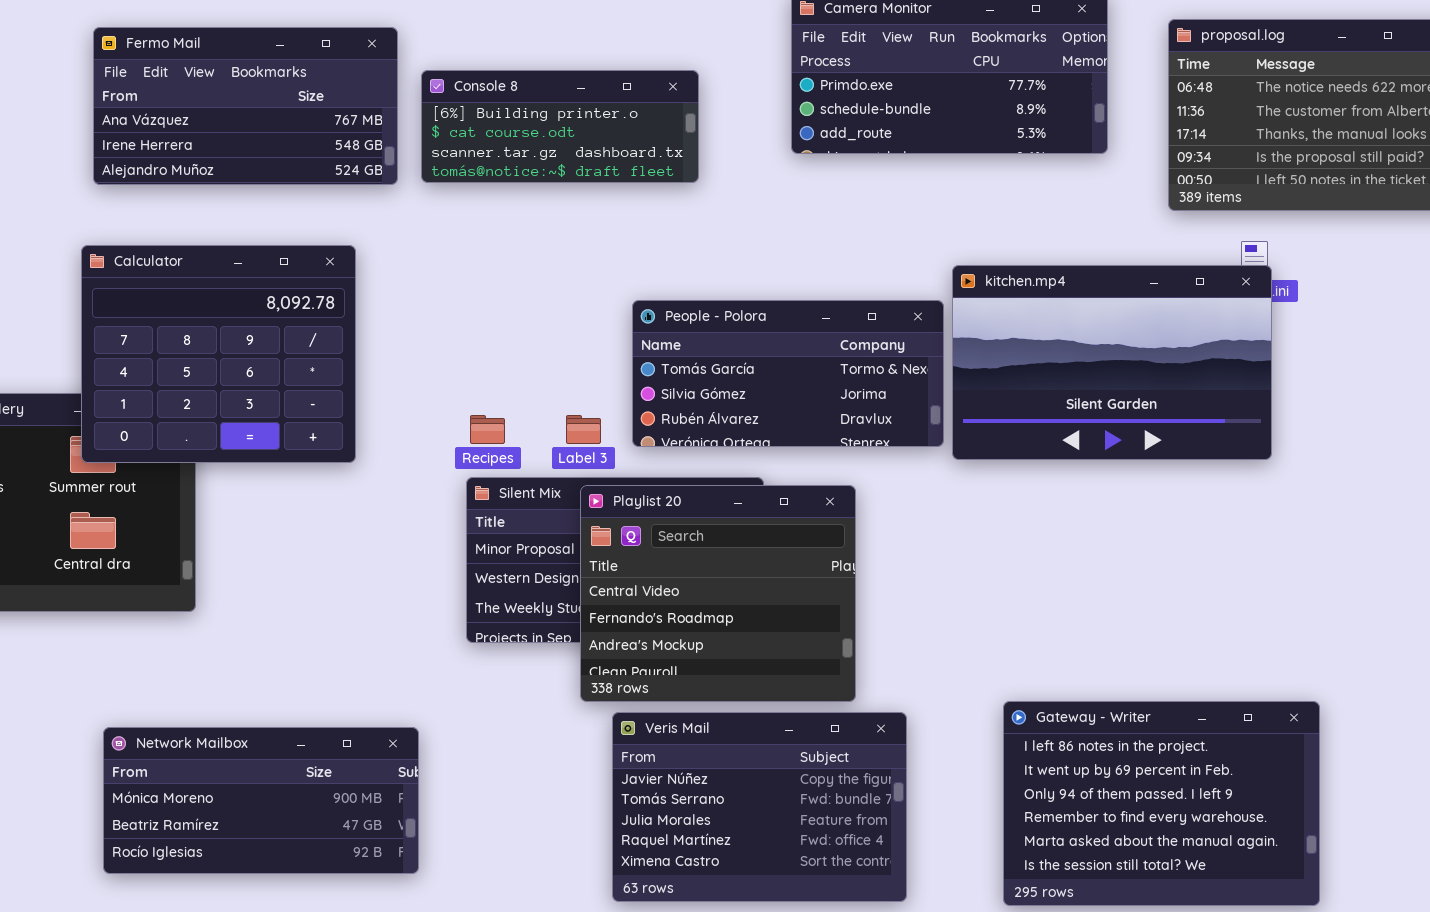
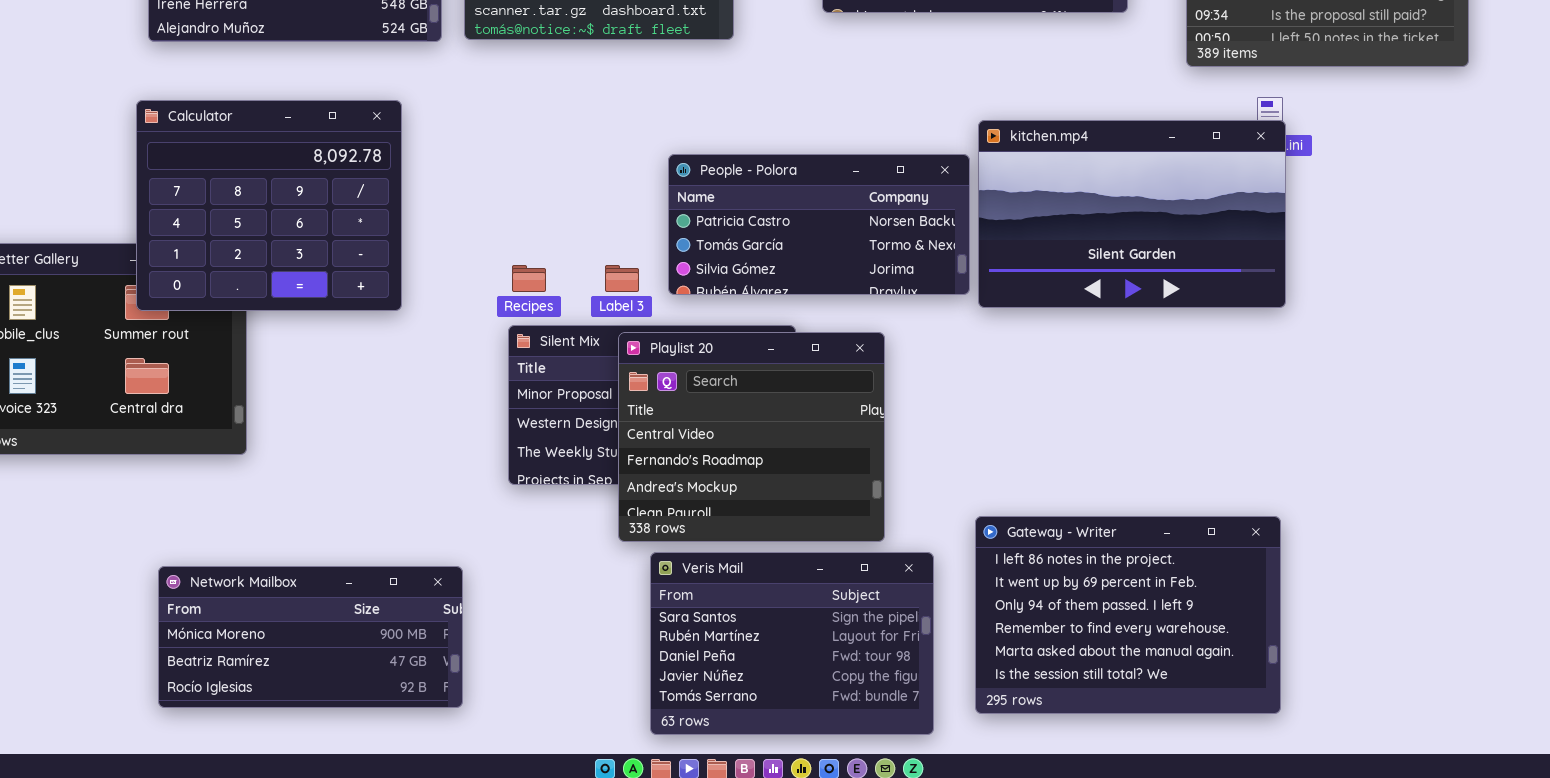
People - Polora: [632,300,944,447] -> [668,154,970,295], scrolled up 1 row
Gateway - Writer: [1003,701,1320,906] -> [975,516,1281,714], moved
Veris Mail: [612,712,907,902] -> [650,552,934,735], scrolled up 3 rows

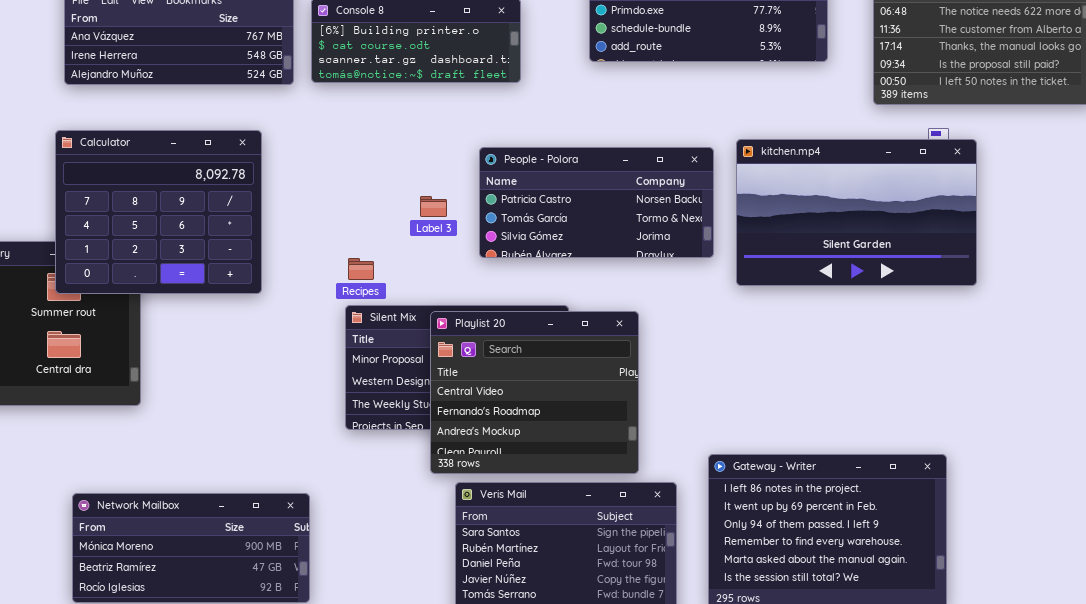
kitchen.mp4: [978,120,1286,308] -> [736,139,977,286], moved
People - Polora: [668,154,970,295] -> [479,147,714,258], moved
Label 3: [605,265,639,292] -> [420,196,447,217], moved

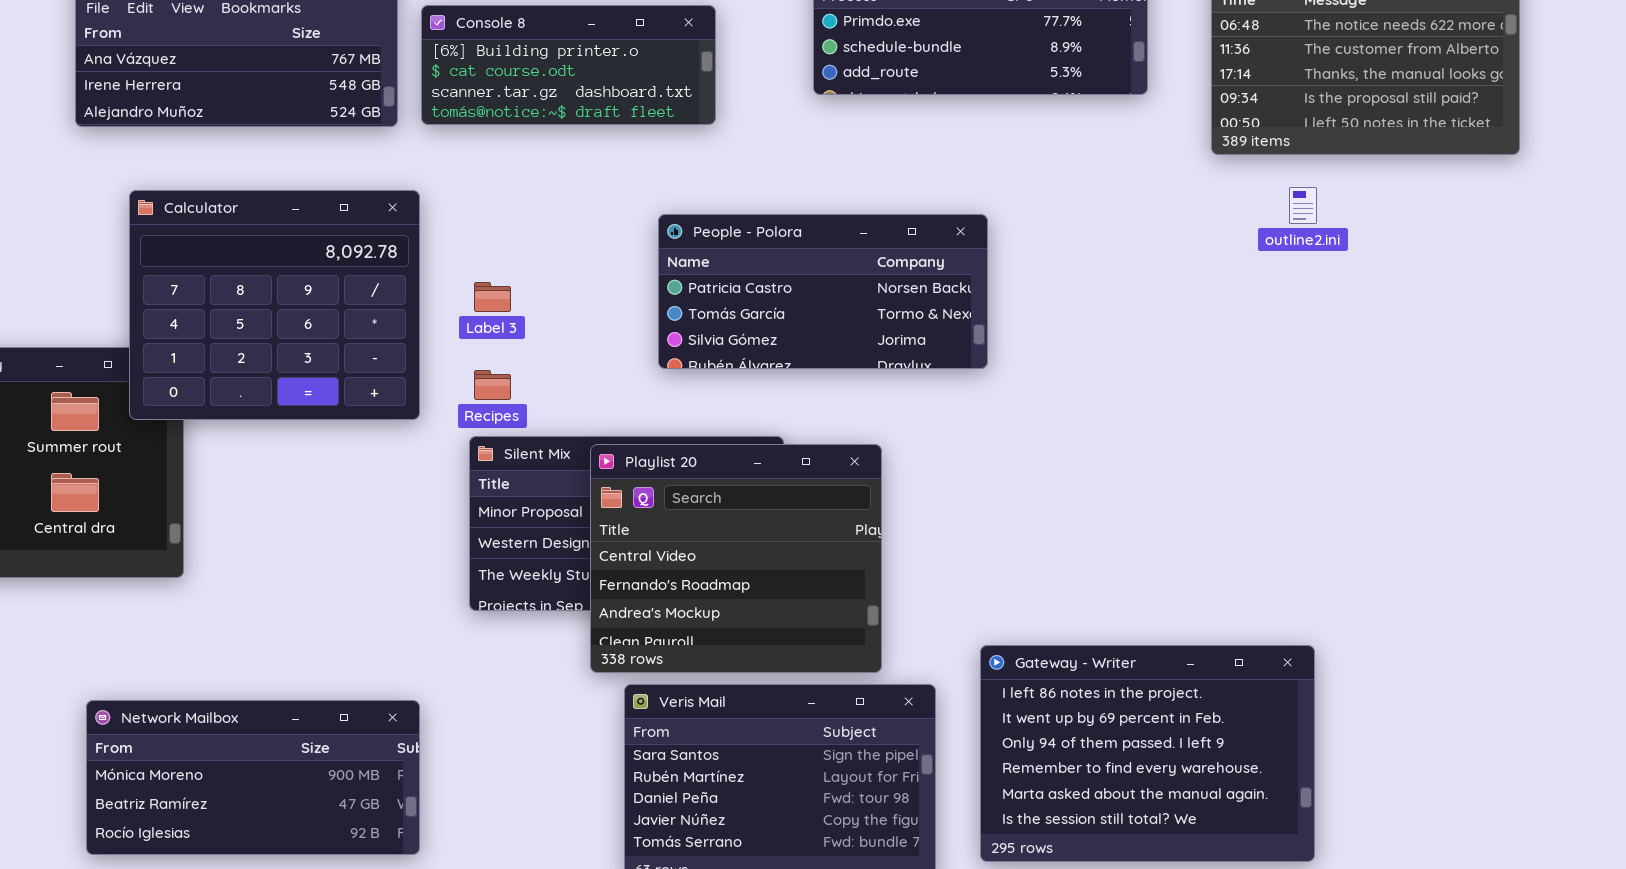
Calculator: [55,130,262,294] -> [129,190,420,420], moved
kitchen.mp4: [736,139,977,286] -> none, closed
Label 3: [420,196,447,217] -> [474,282,511,312], moved

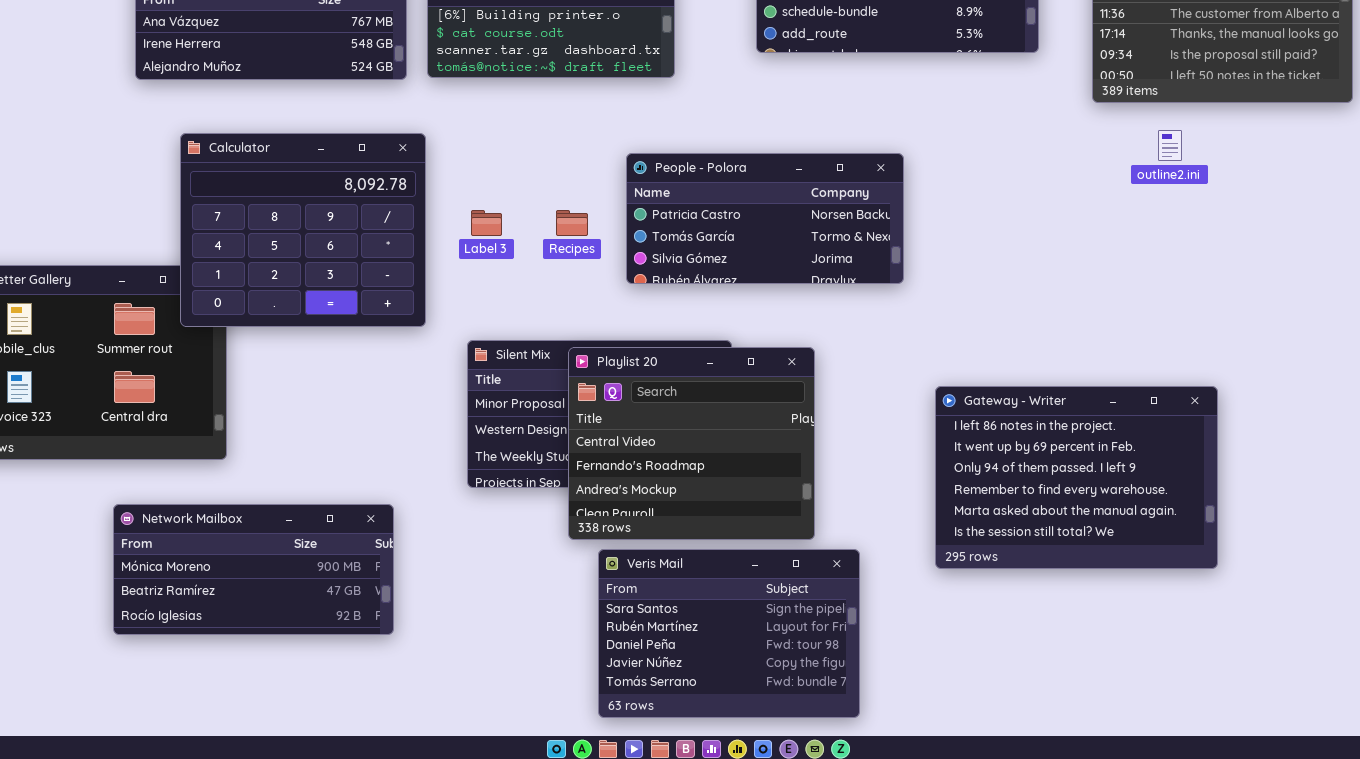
Recipes: [474,370,511,400] -> [556,210,588,236], moved
Gateway - Writer: [980,645,1315,862] -> [935,386,1218,569], moved
Network Mailbox: [86,700,420,855] -> [113,504,394,635], moved

